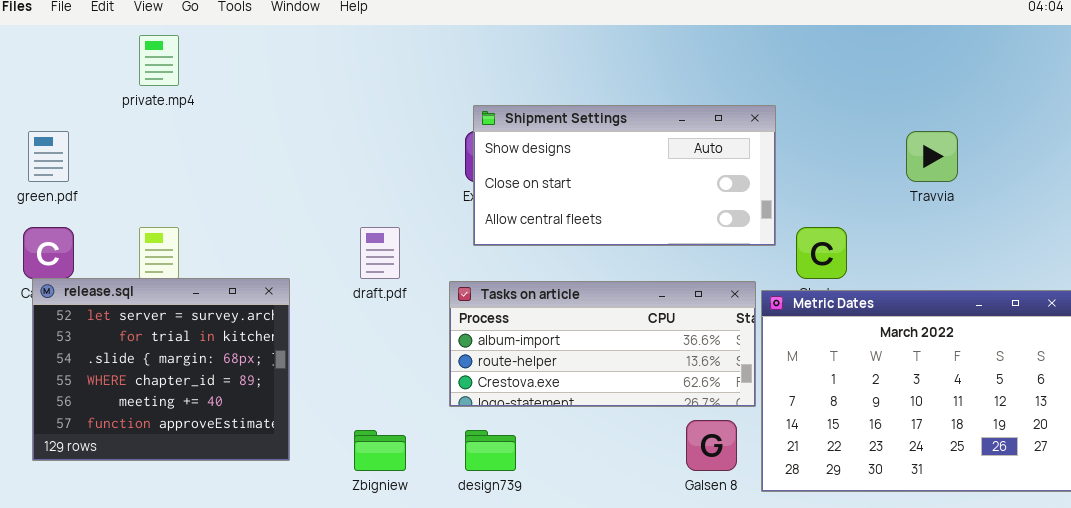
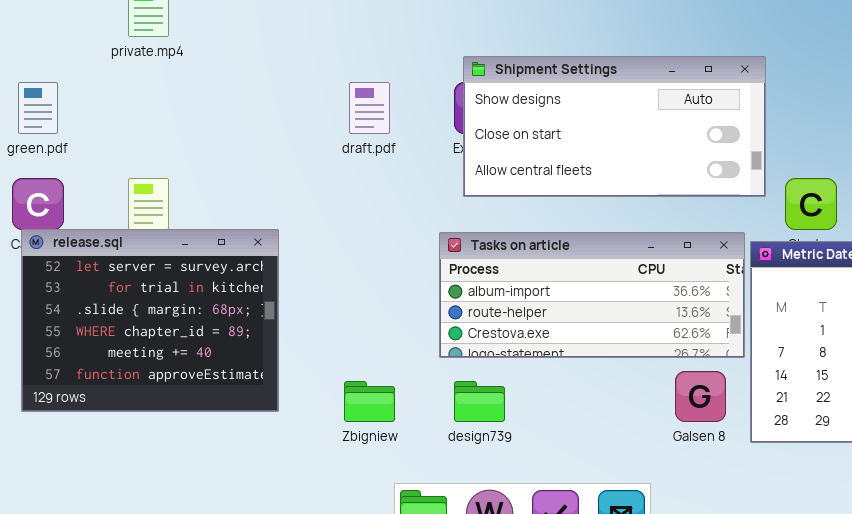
draft.pdf: [360,227,400,279] -> [349,82,390,134], moved

